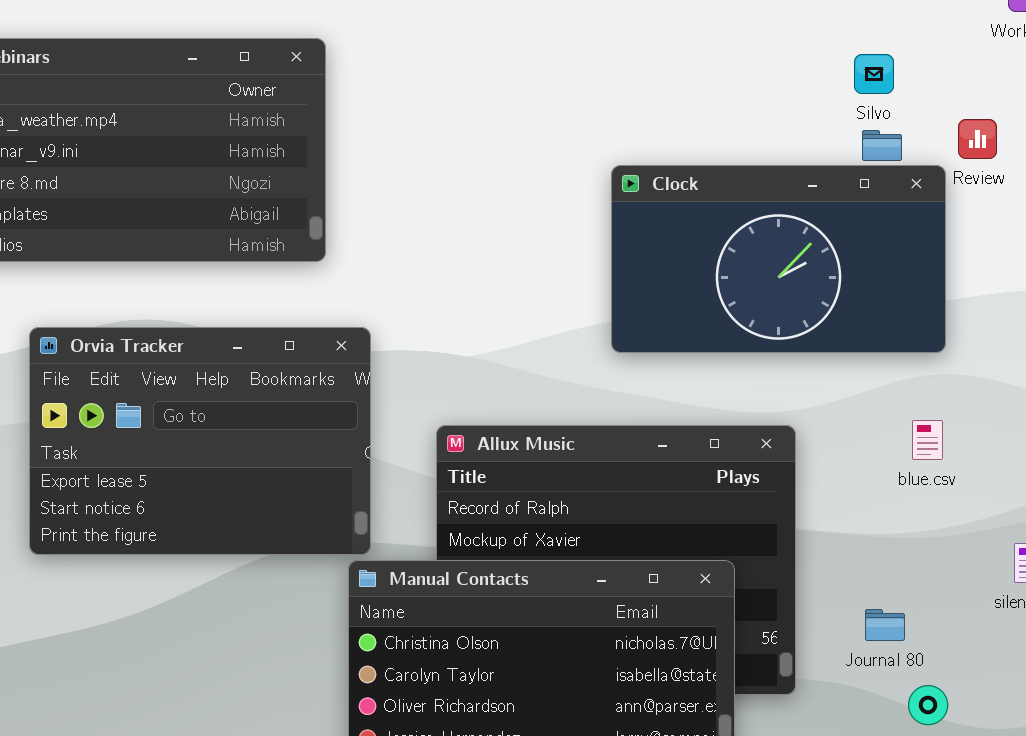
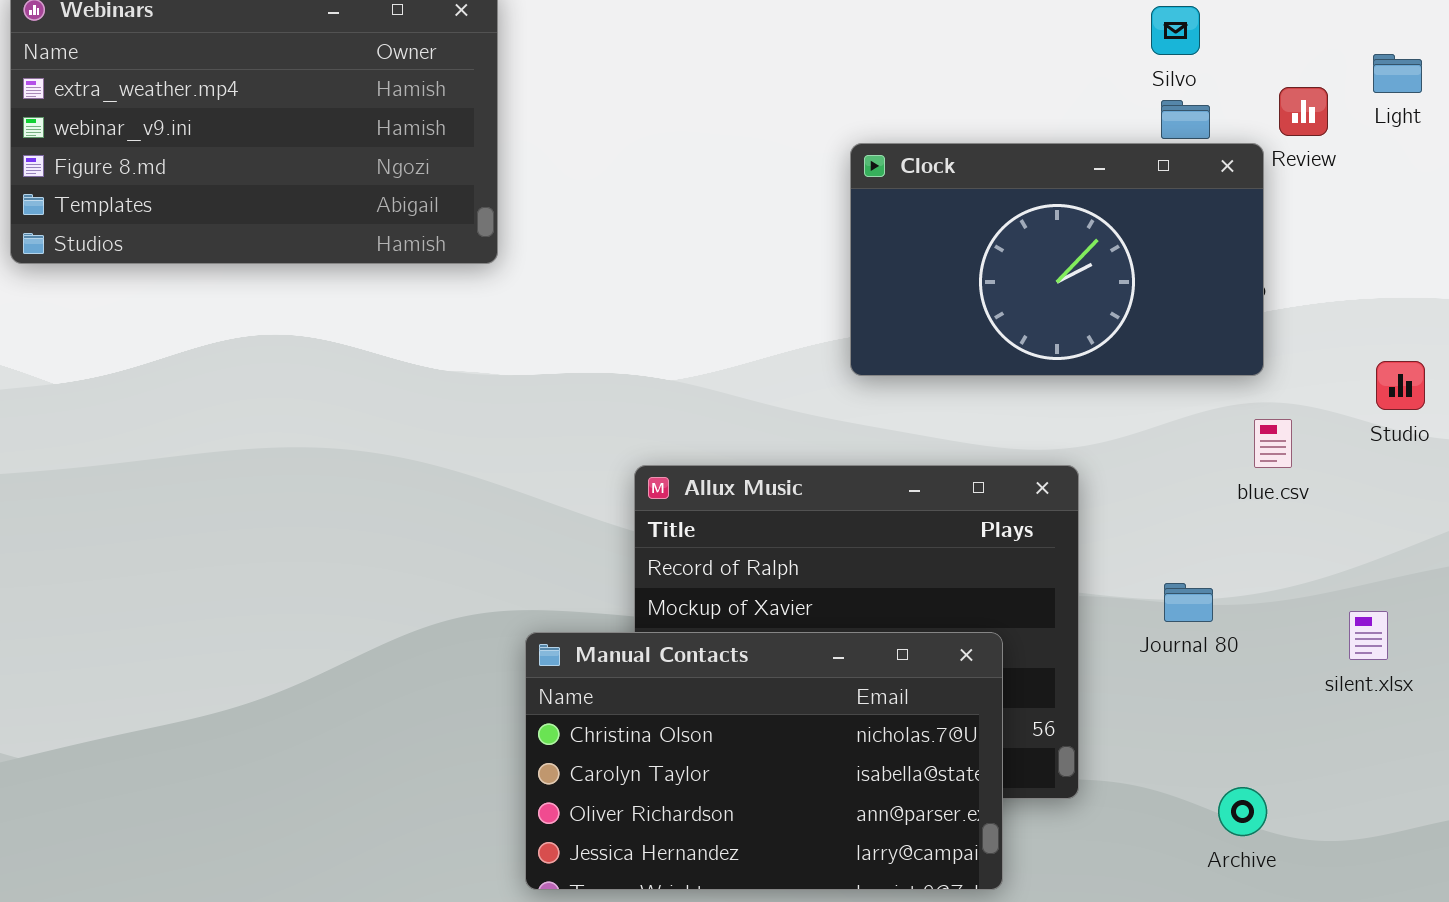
Orvia Tracker: [29,327,371,555] -> none, closed
blue.csv: [912,420,943,460] -> [1254,419,1292,468], moved
Journal 80: [865,609,905,641] -> [1164,583,1213,622], moved

